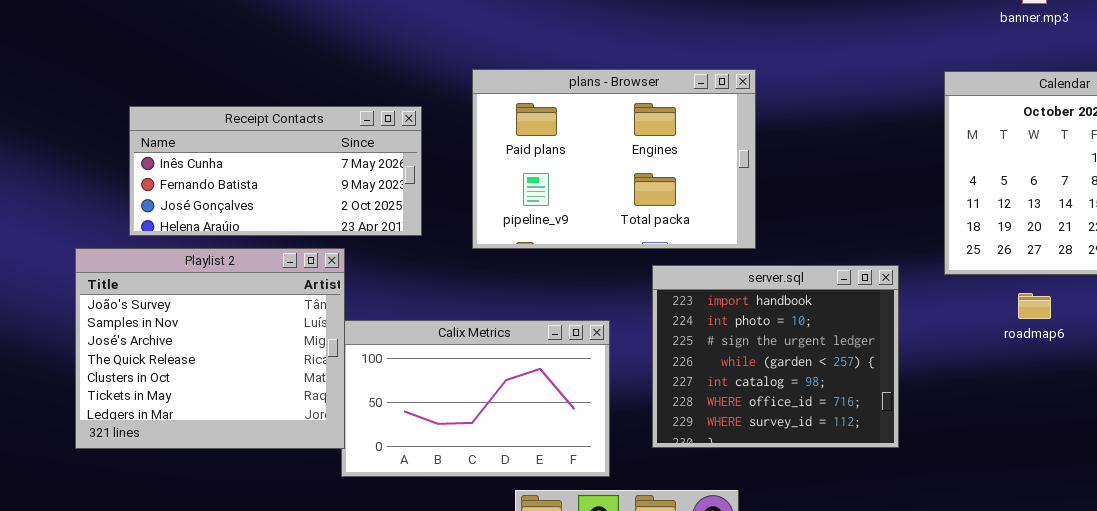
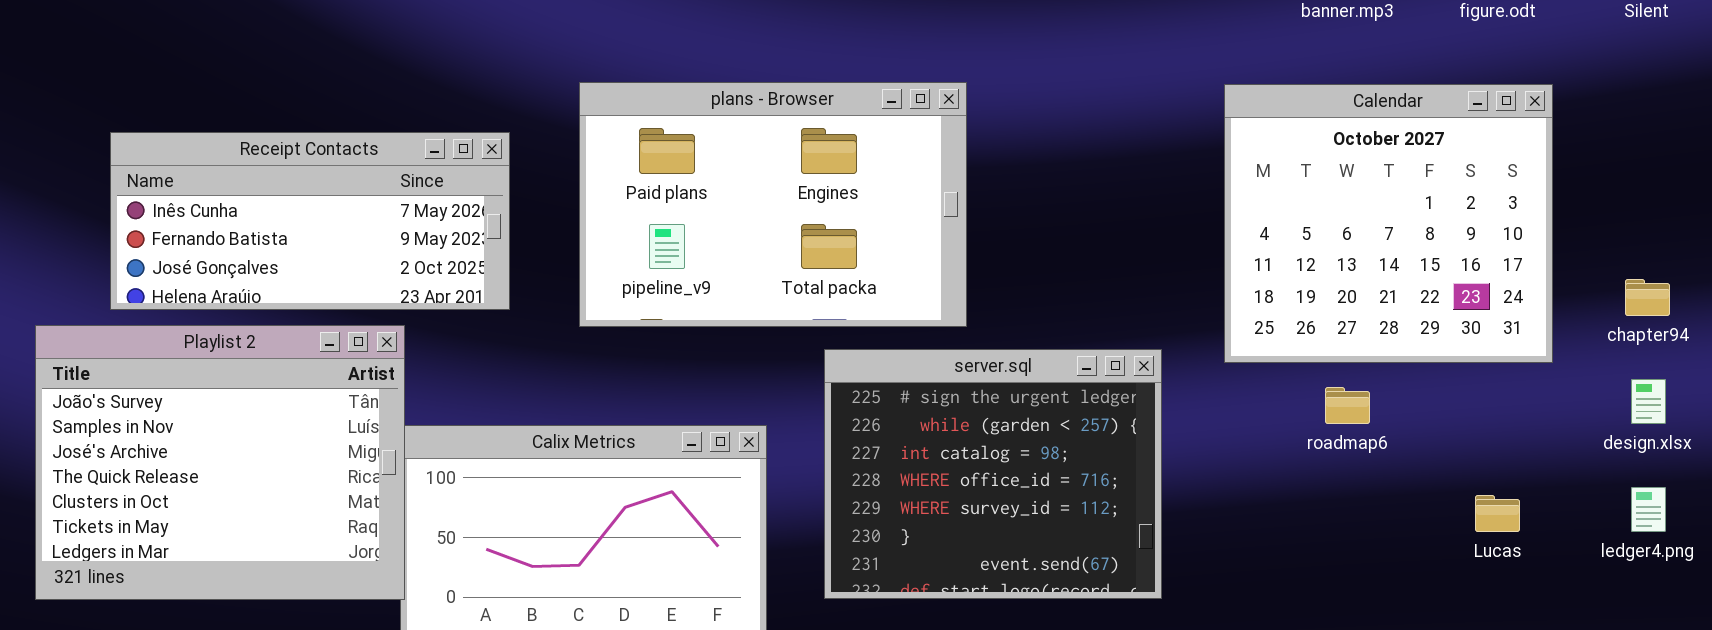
server.sql: [652,265,899,448] -> [824,349,1162,599], scrolled down 2 rows

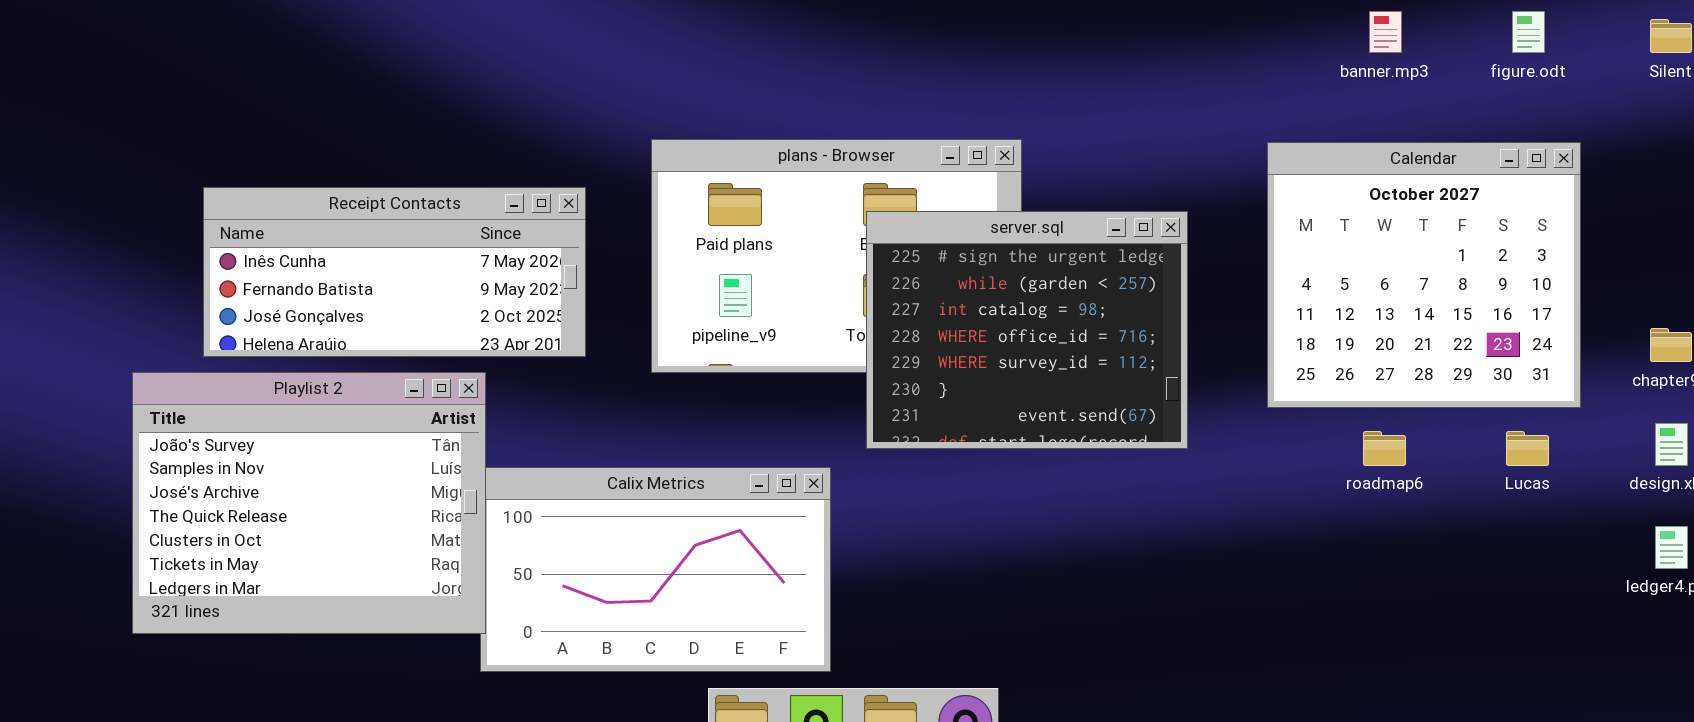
server.sql: [824,349,1162,599] -> [866,211,1188,449], moved
Lucas: [1475,495,1520,532] -> [1506,431,1549,466], moved

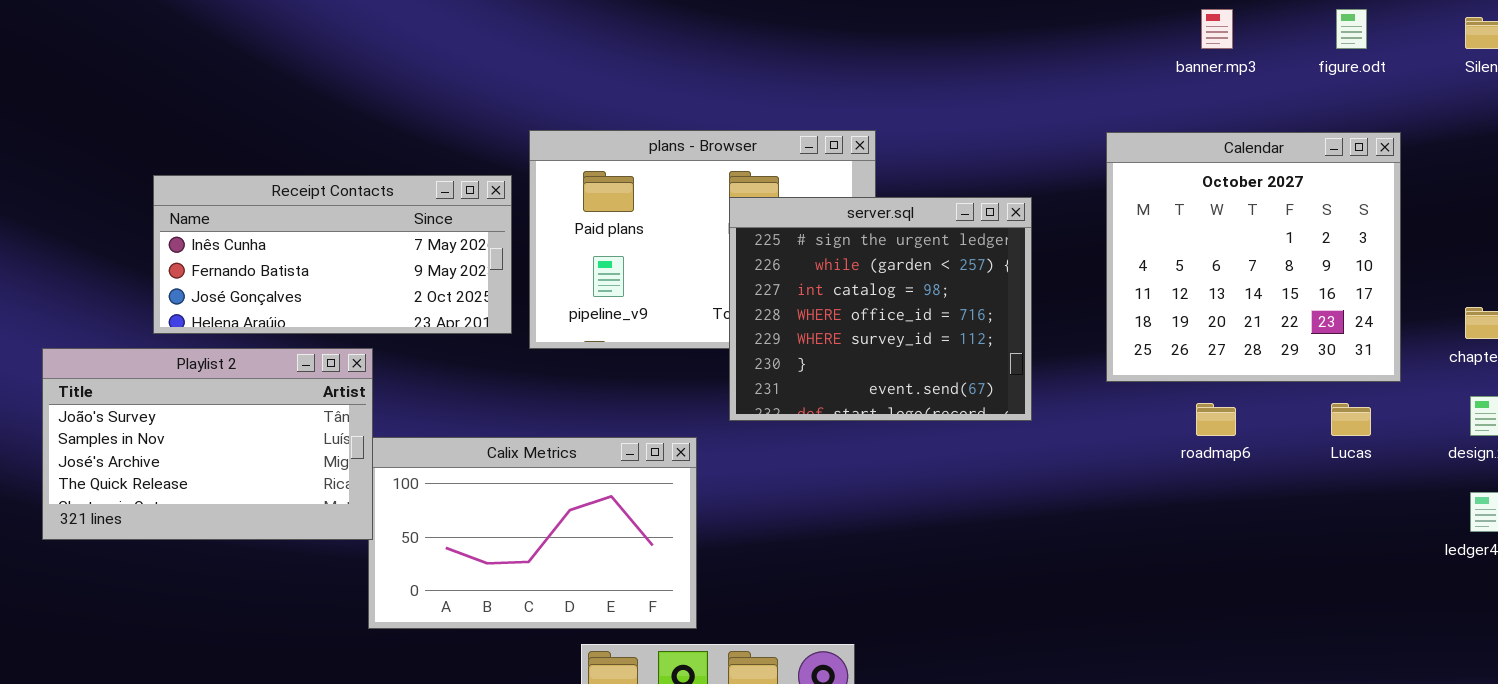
Receipt Contacts: [203,187,586,357] -> [153,175,512,334], moved
Playlist 2: [132,372,486,634] -> [42,348,373,540], resized

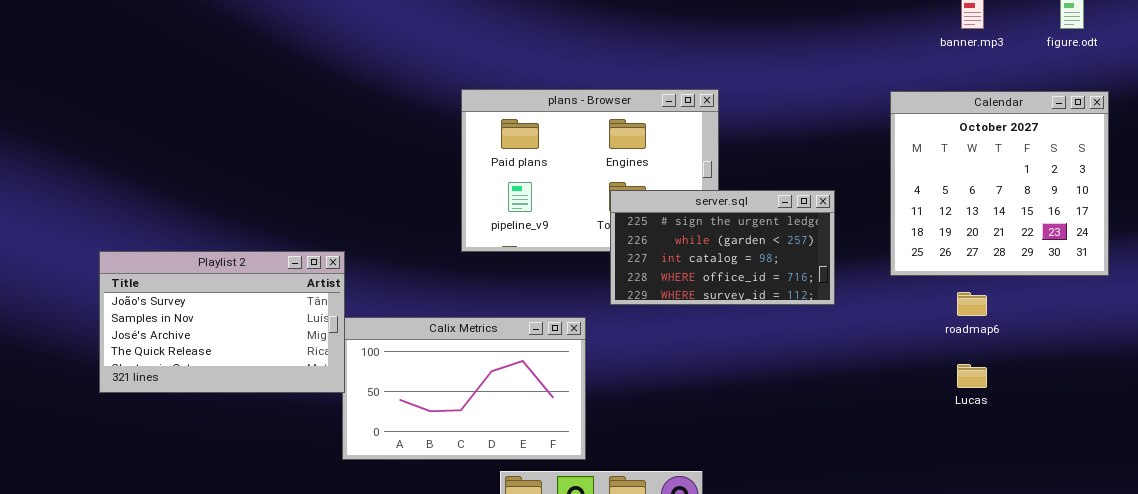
Receipt Contacts: [153,175,512,334] -> none, closed
server.sql: [729,197,1032,421] -> [610,190,835,305], resized
Lucas: [1331,403,1371,436] -> [957,364,987,388], moved

